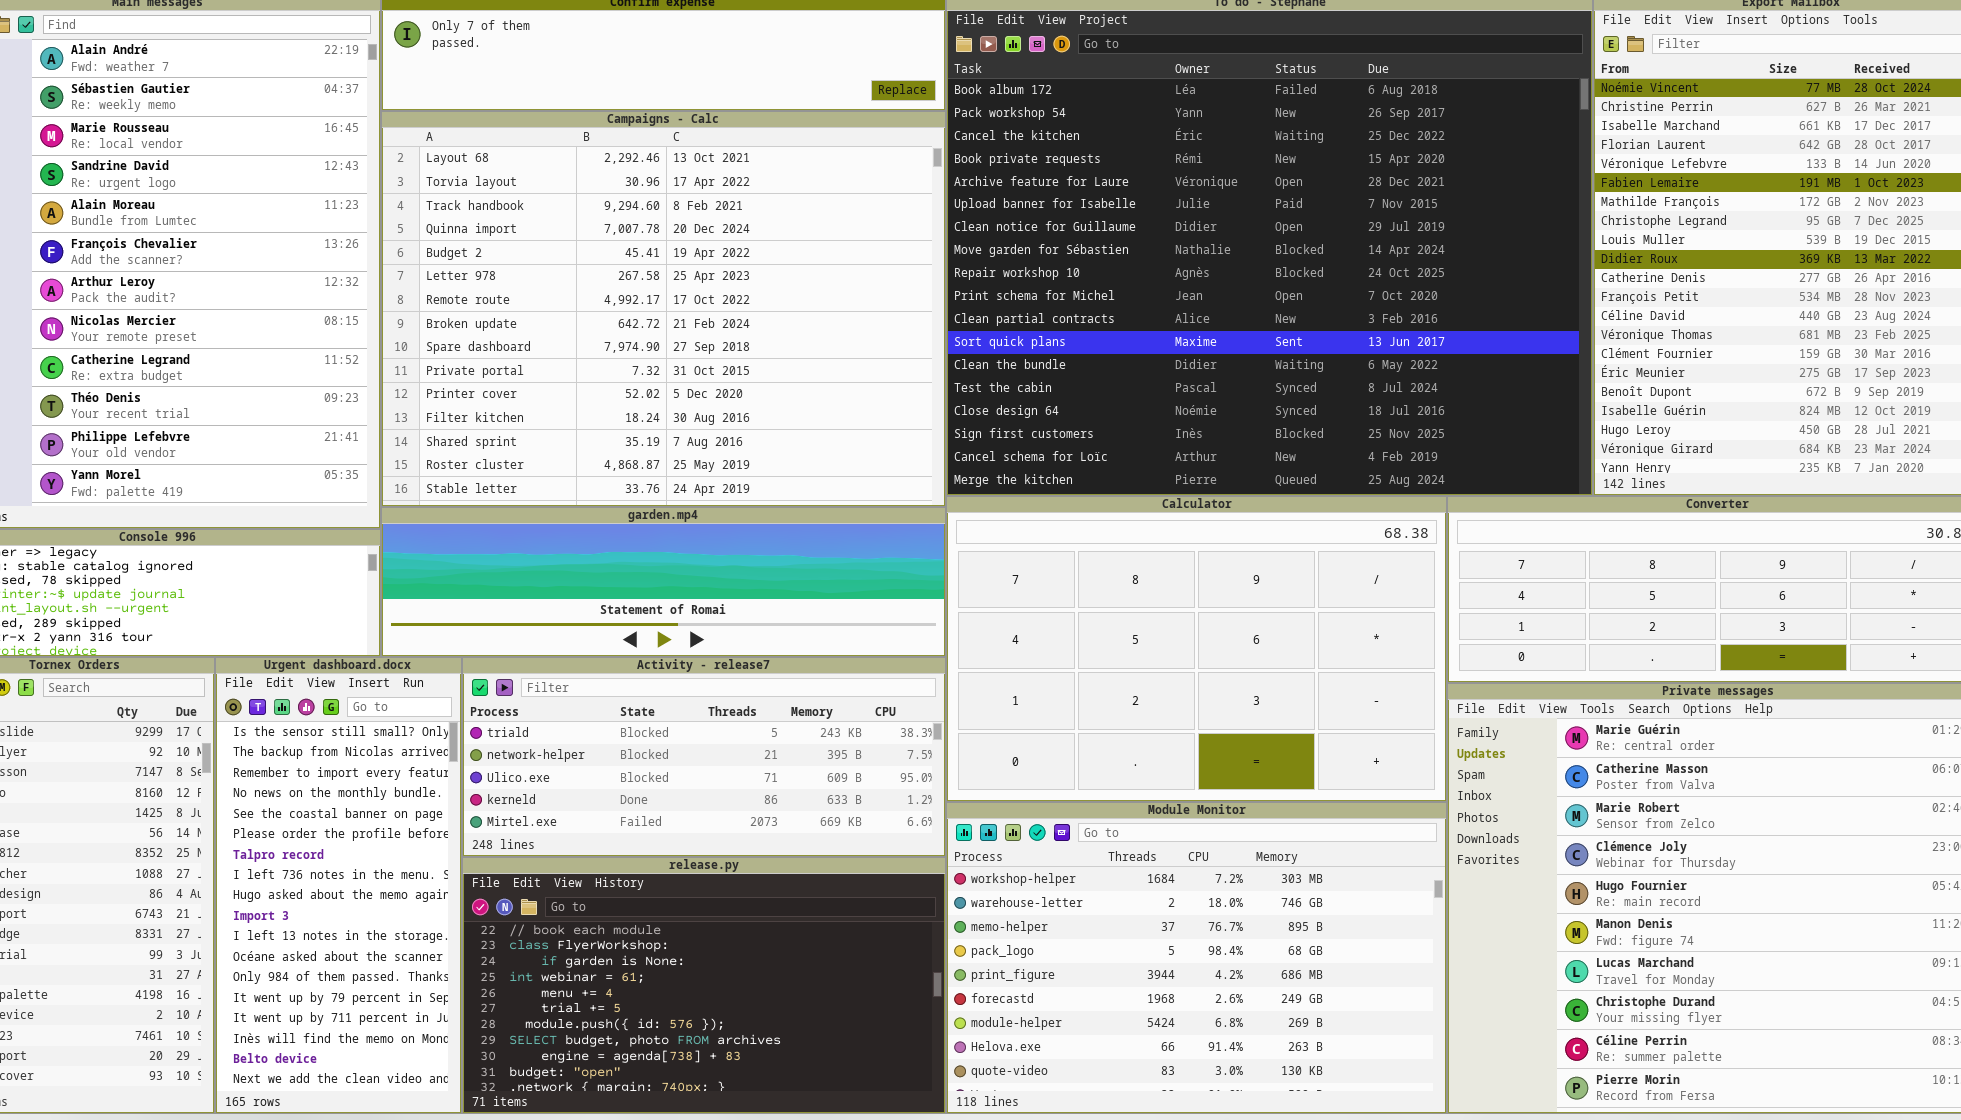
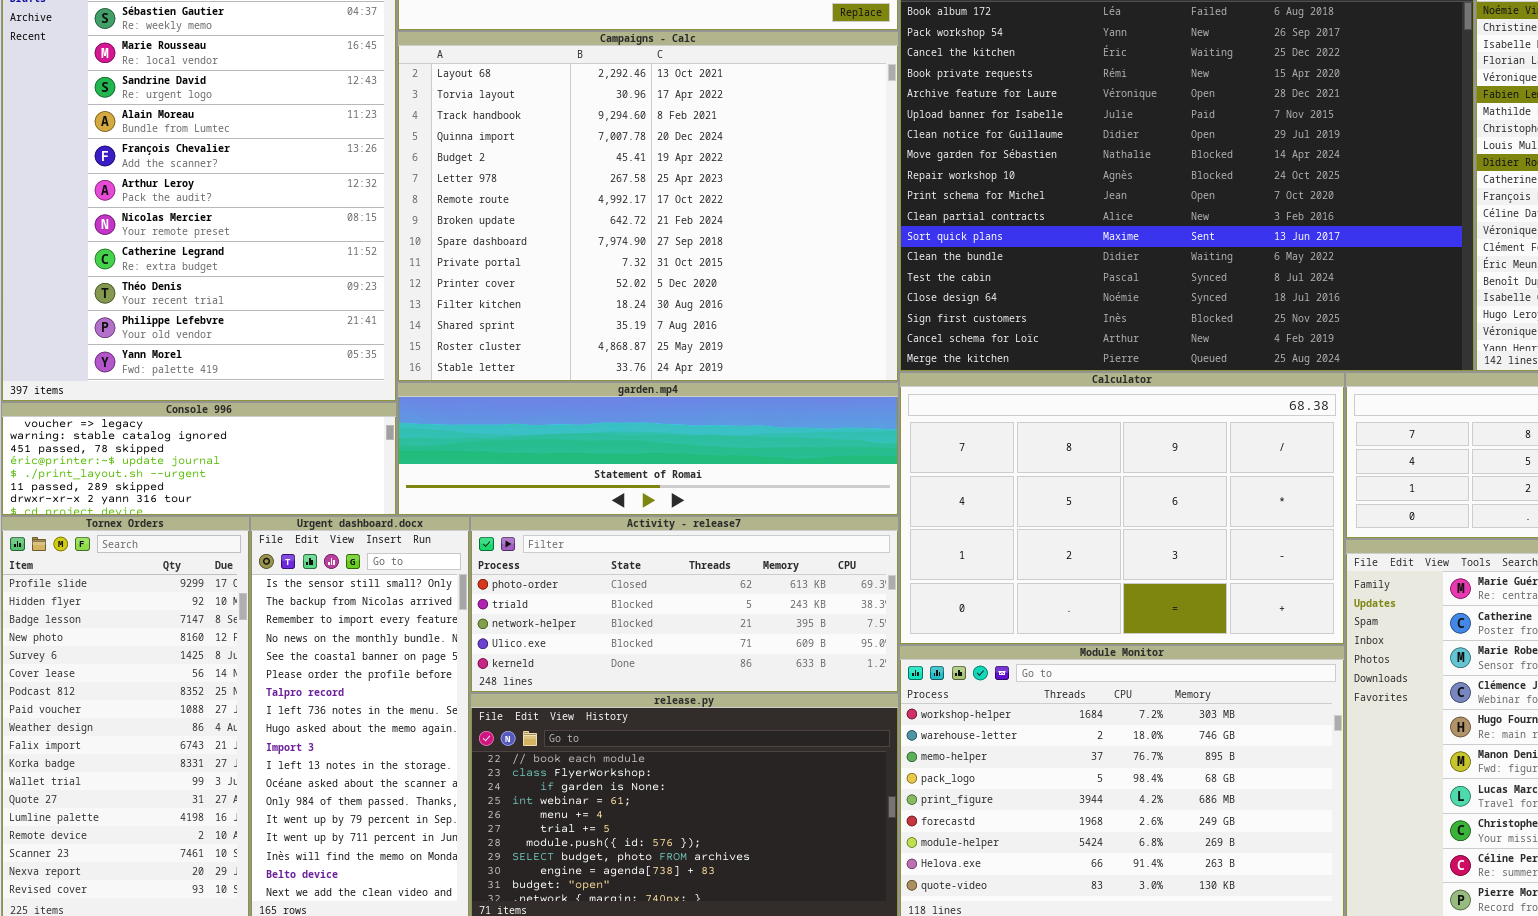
Activity - release7: [462,657,946,857] -> [470,516,899,693], scrolled up 1 row

